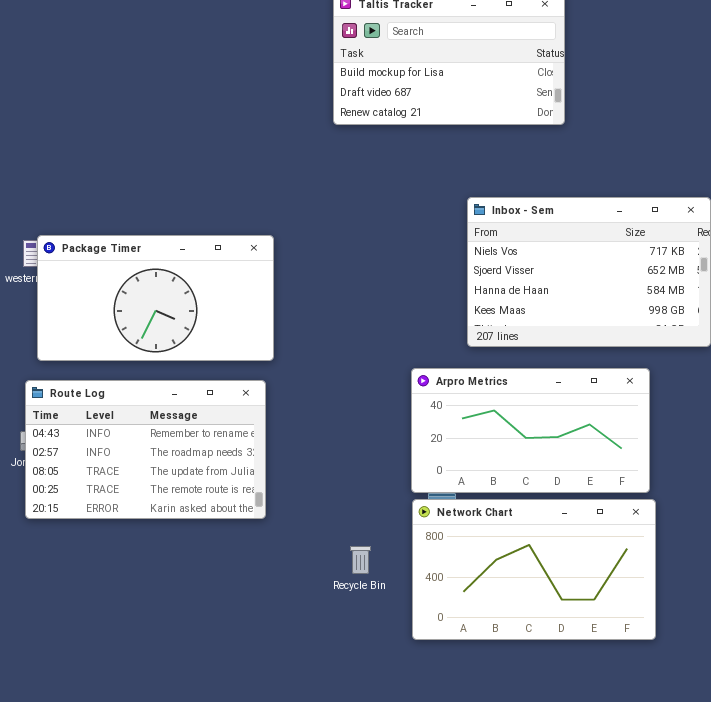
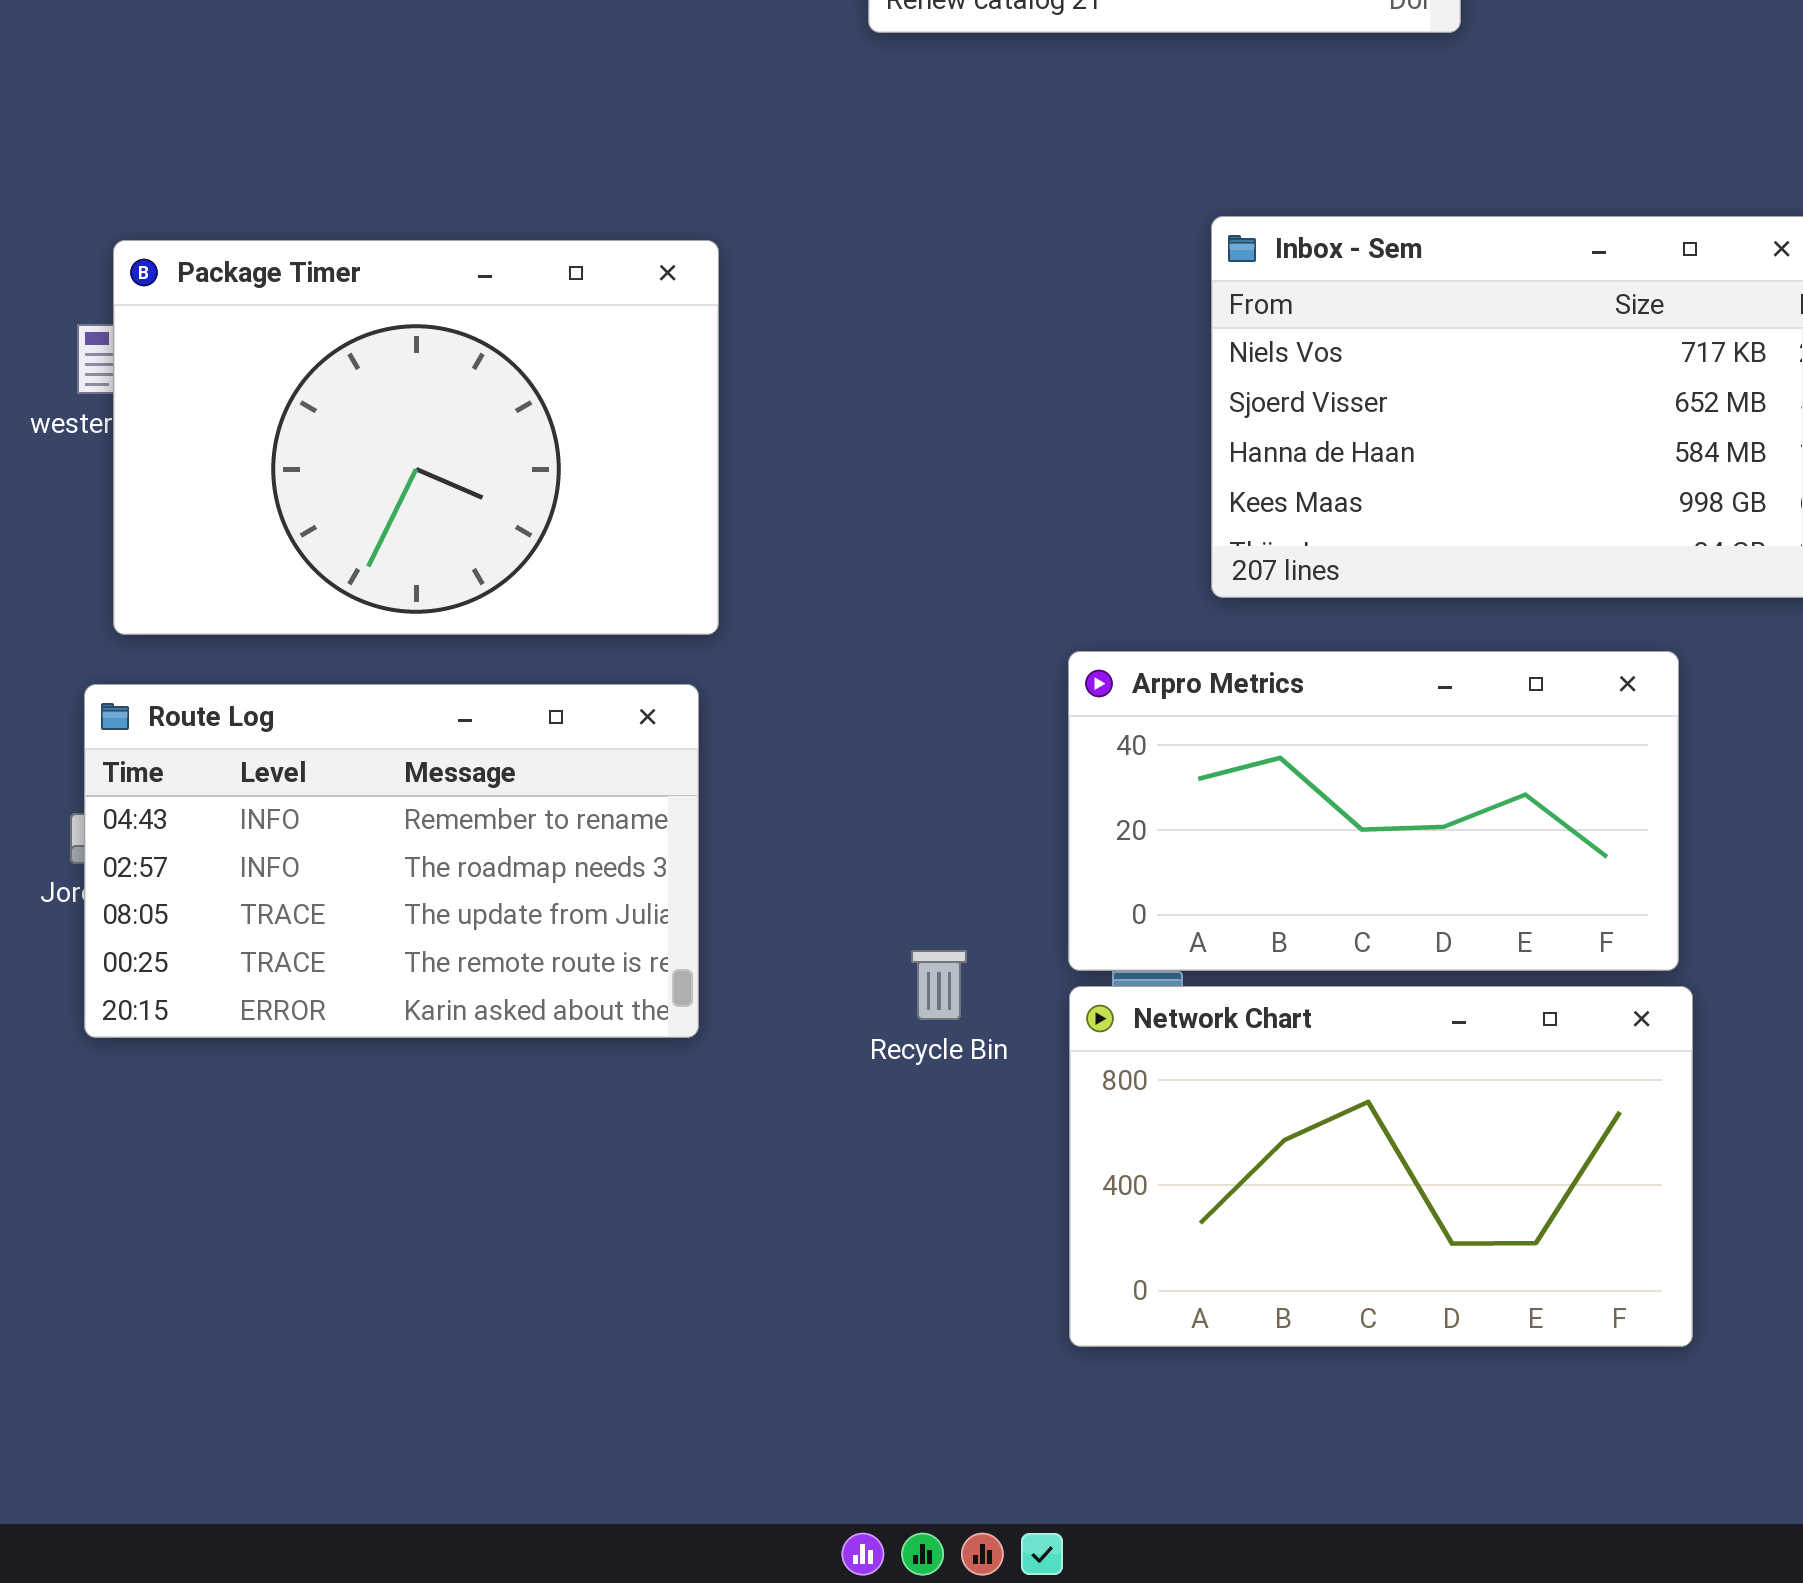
Package Timer: [37,235,274,361] -> [113,240,719,635], resized
Recycle Bin: [350,546,371,574] -> [911,950,967,1020], moved

